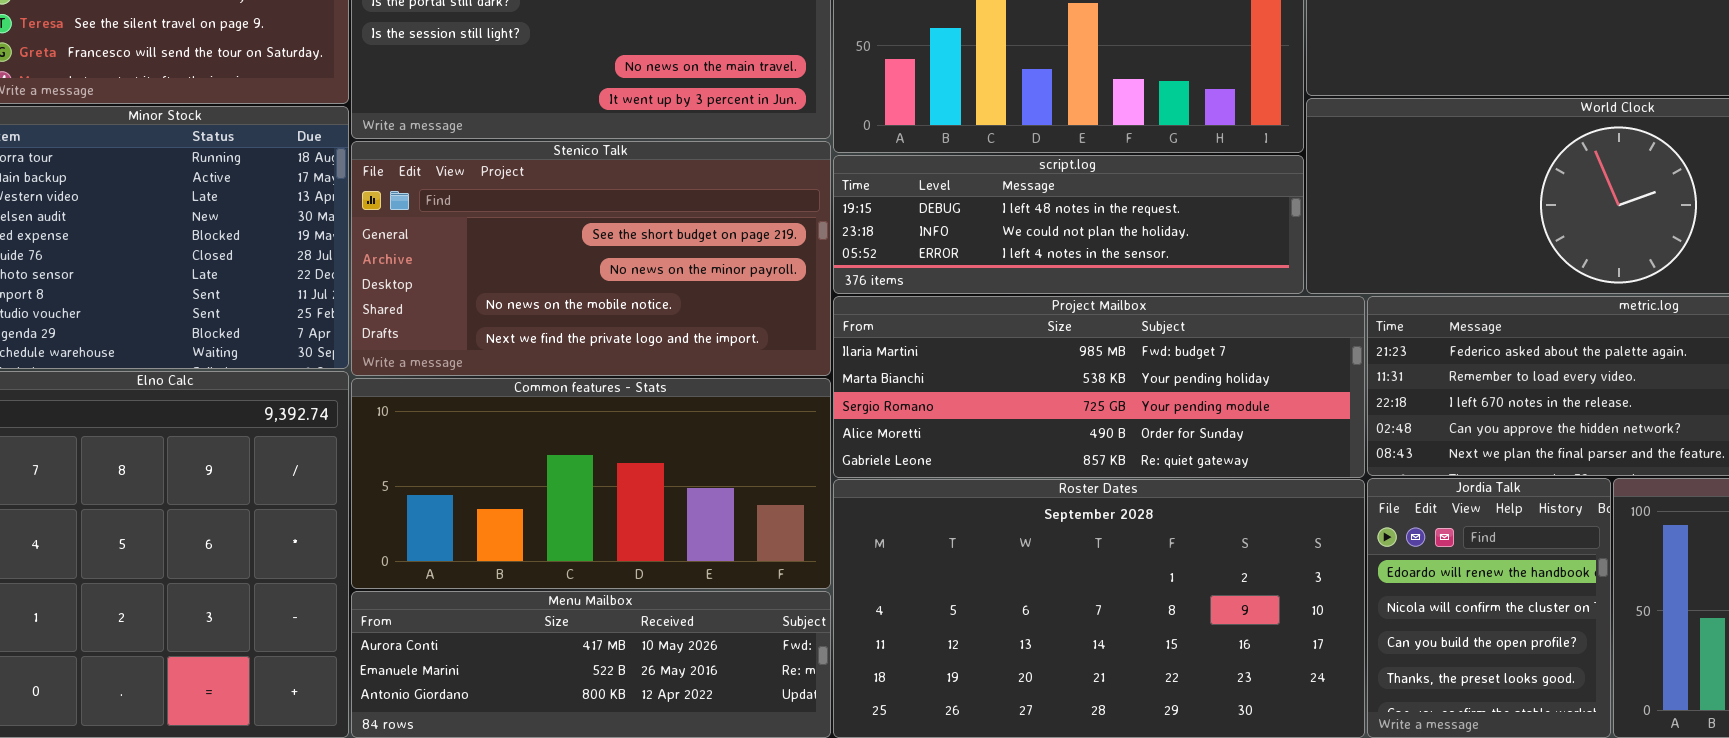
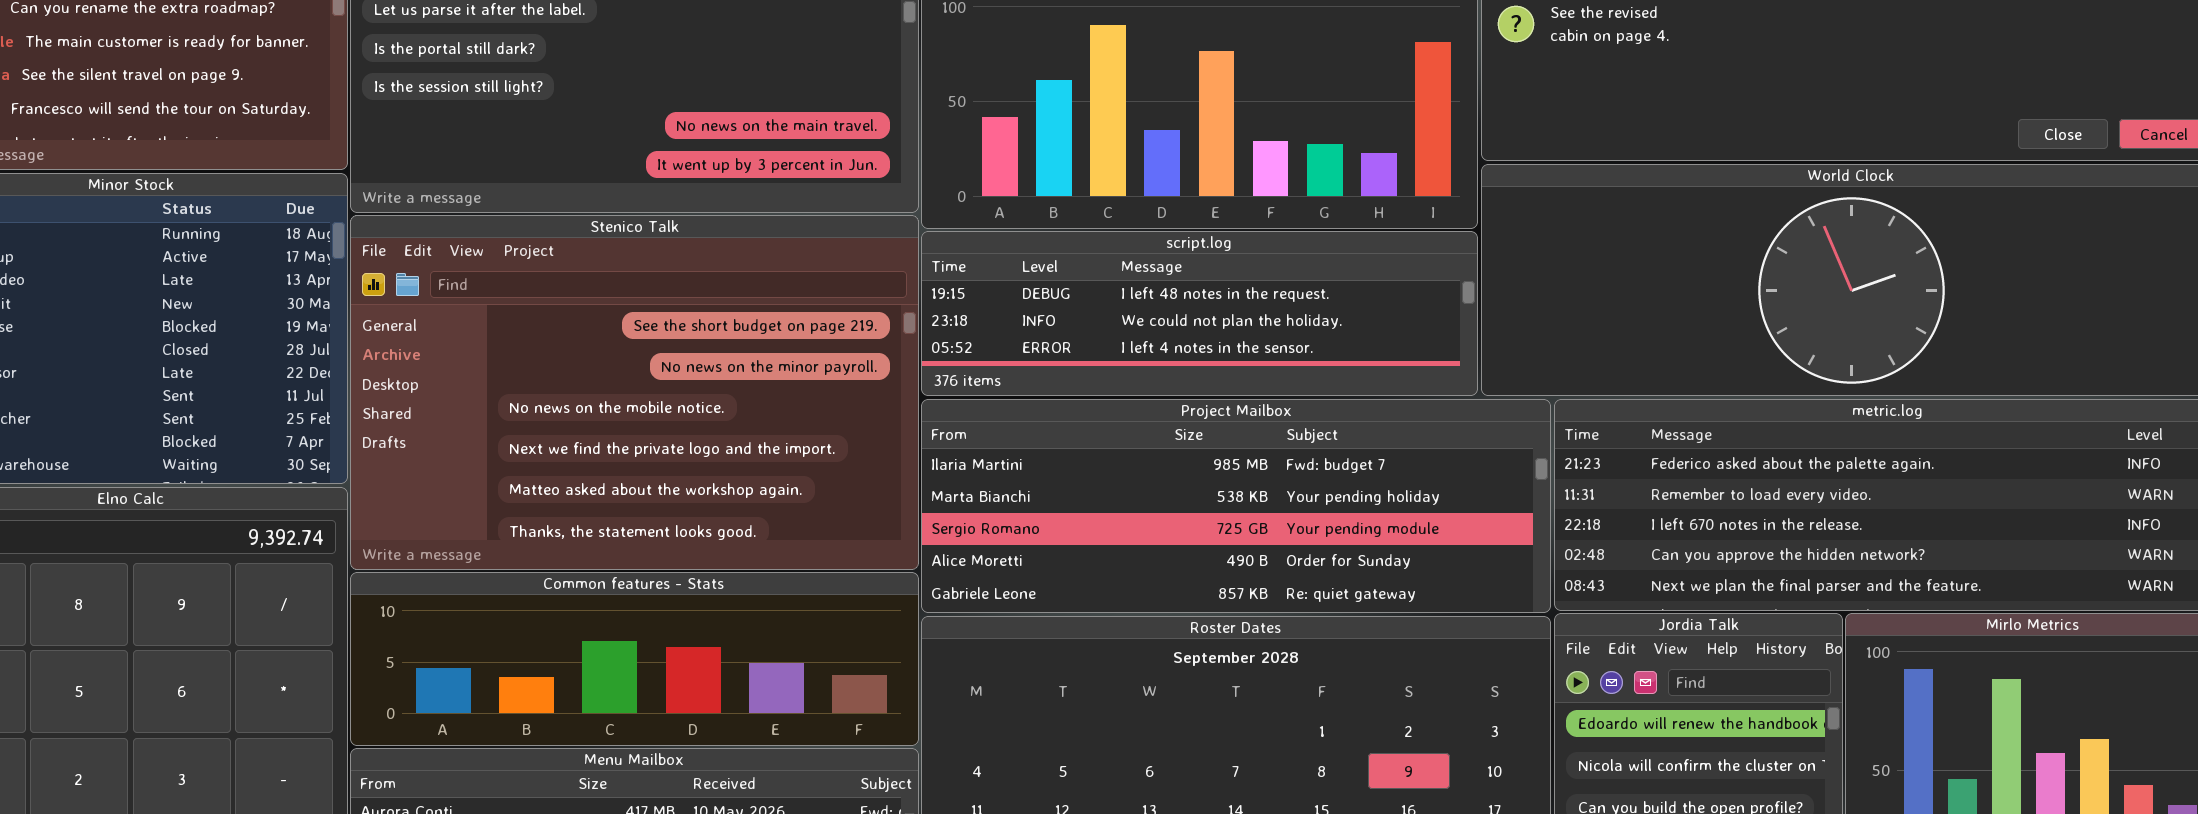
Stenico Talk: [351,141,831,376] -> [350,215,919,570], resized
Common features - Stats: [351,378,831,589] -> [350,572,919,746], resized

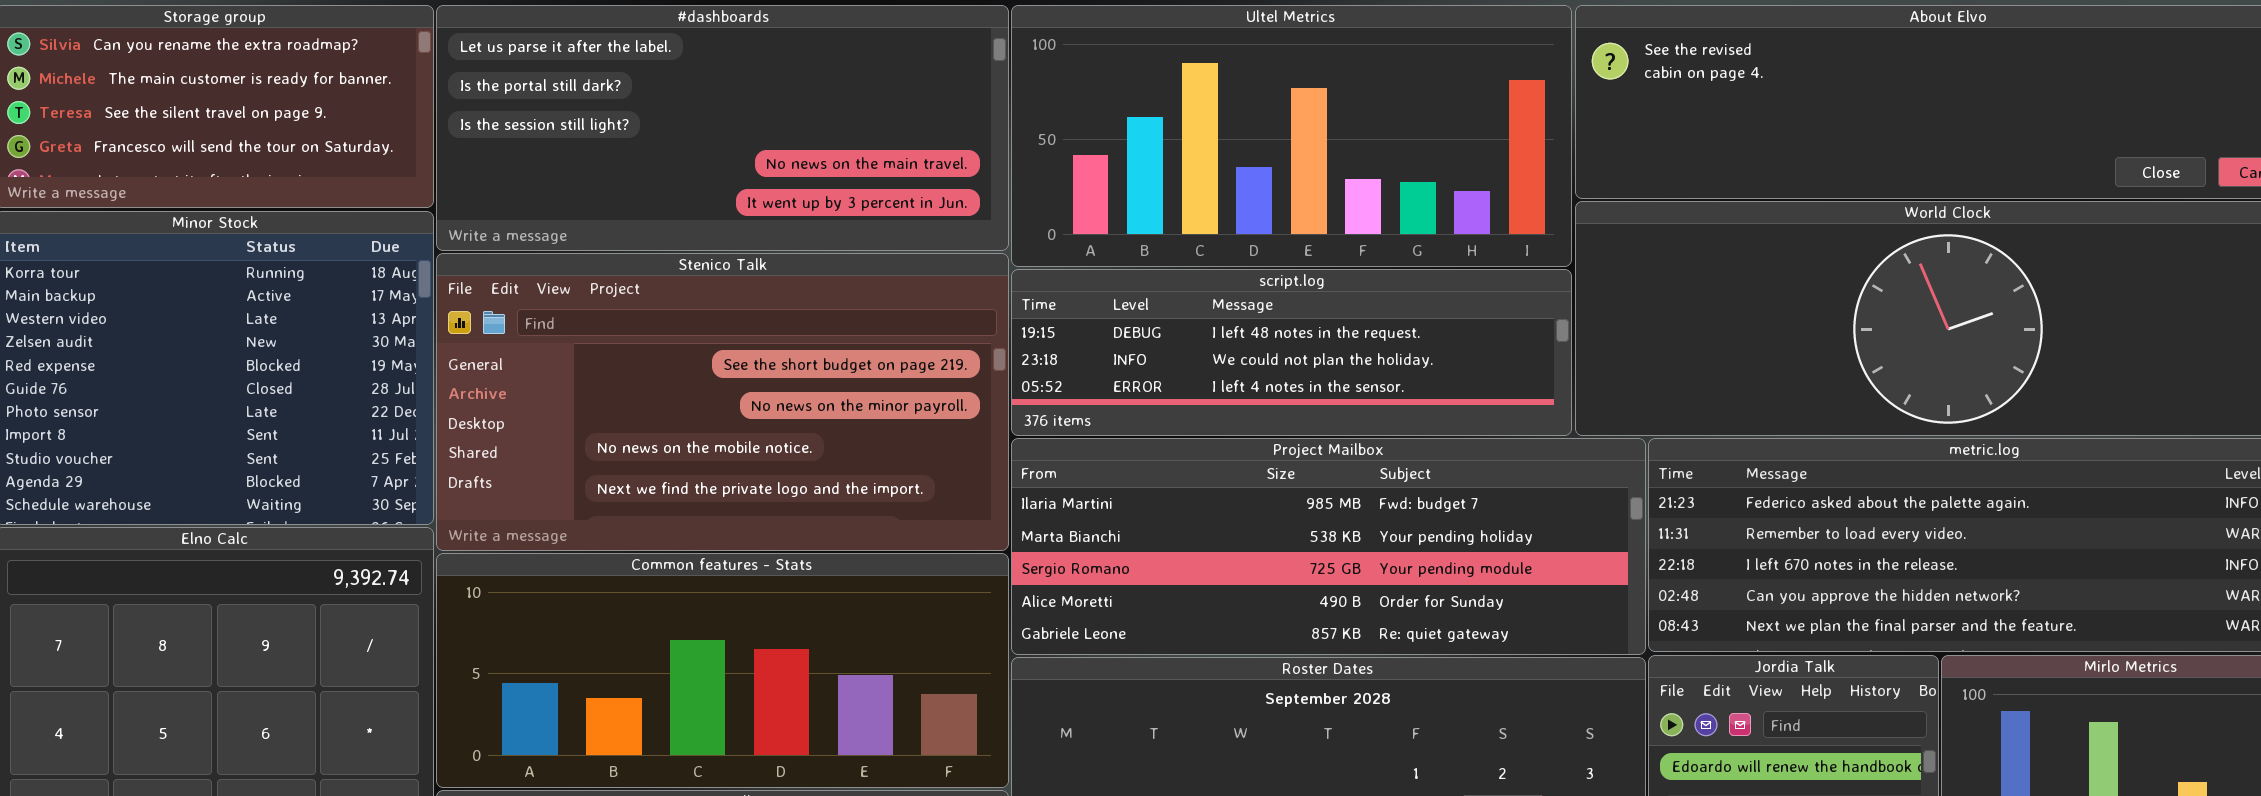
Stenico Talk: [350,215,919,570] -> [436,253,1009,551], resized
Common features - Stats: [350,572,919,746] -> [436,553,1009,788], resized

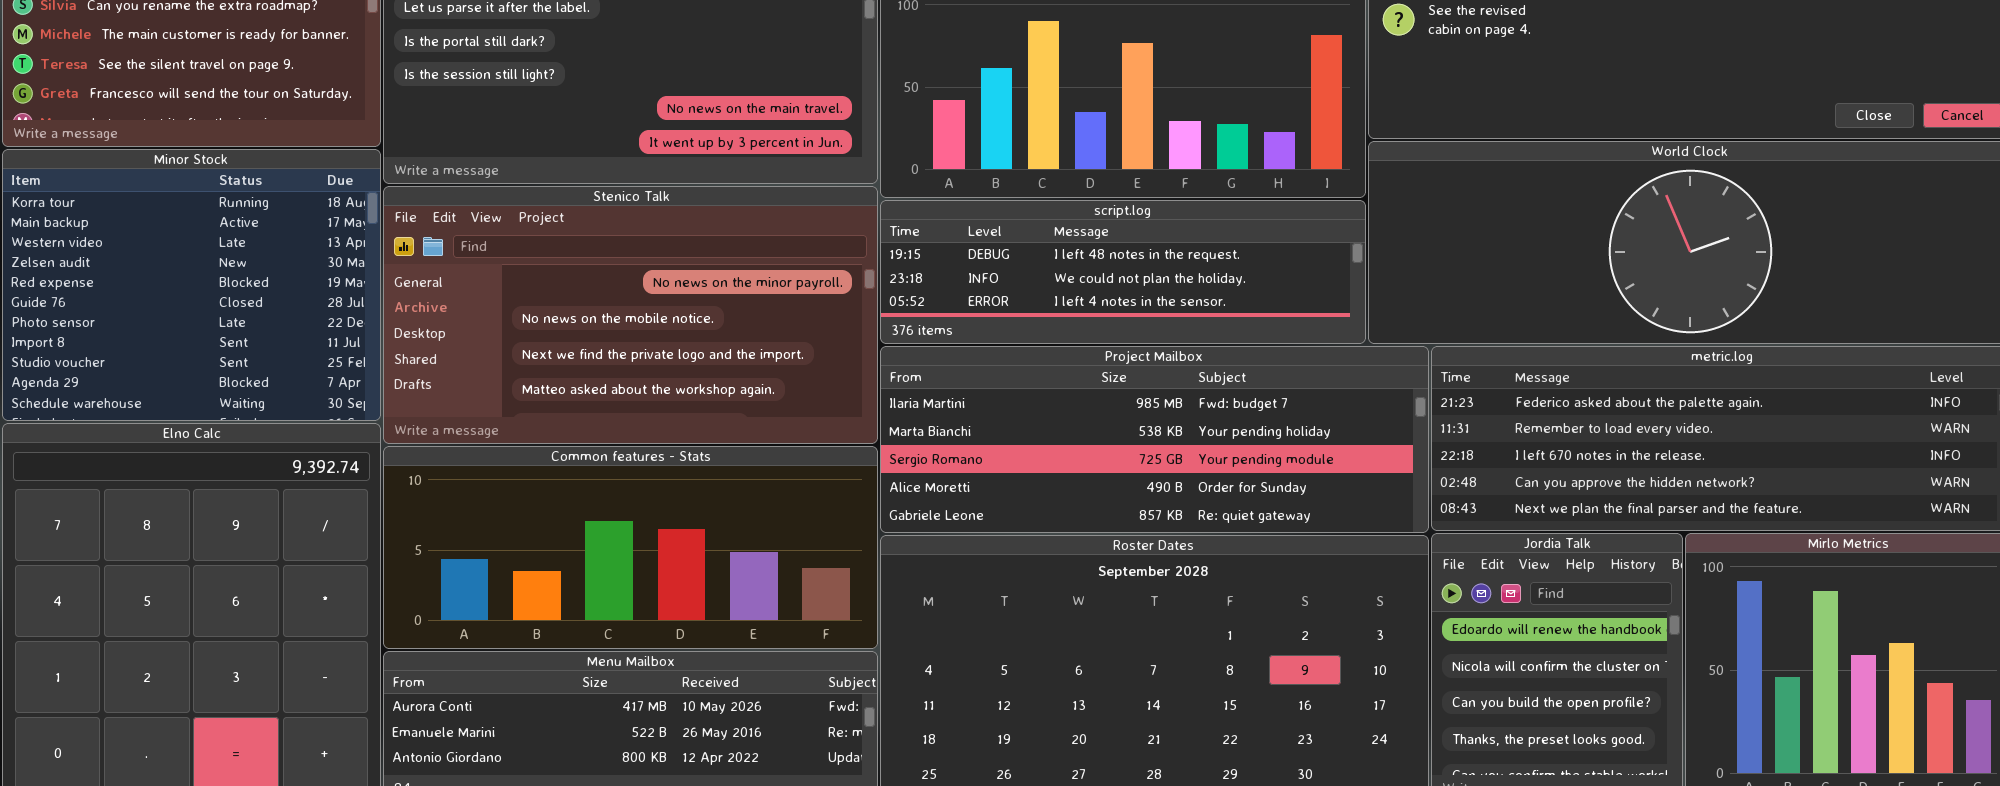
Stenico Talk: [436,253,1009,551] -> [383,186,878,444], scrolled down 1 row

